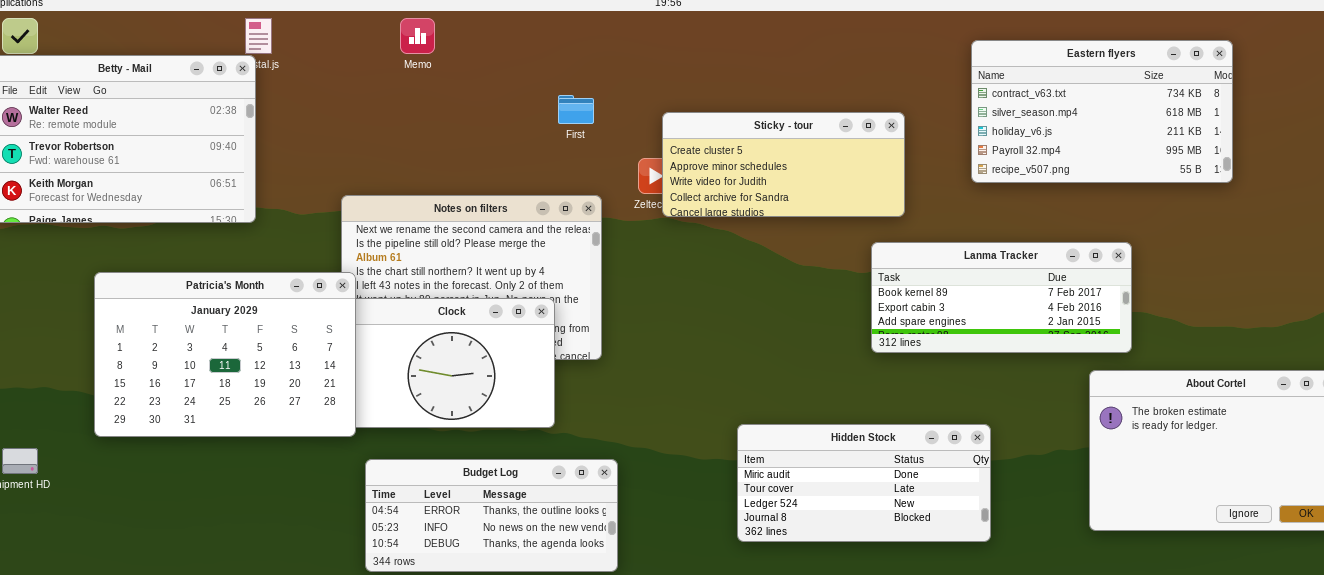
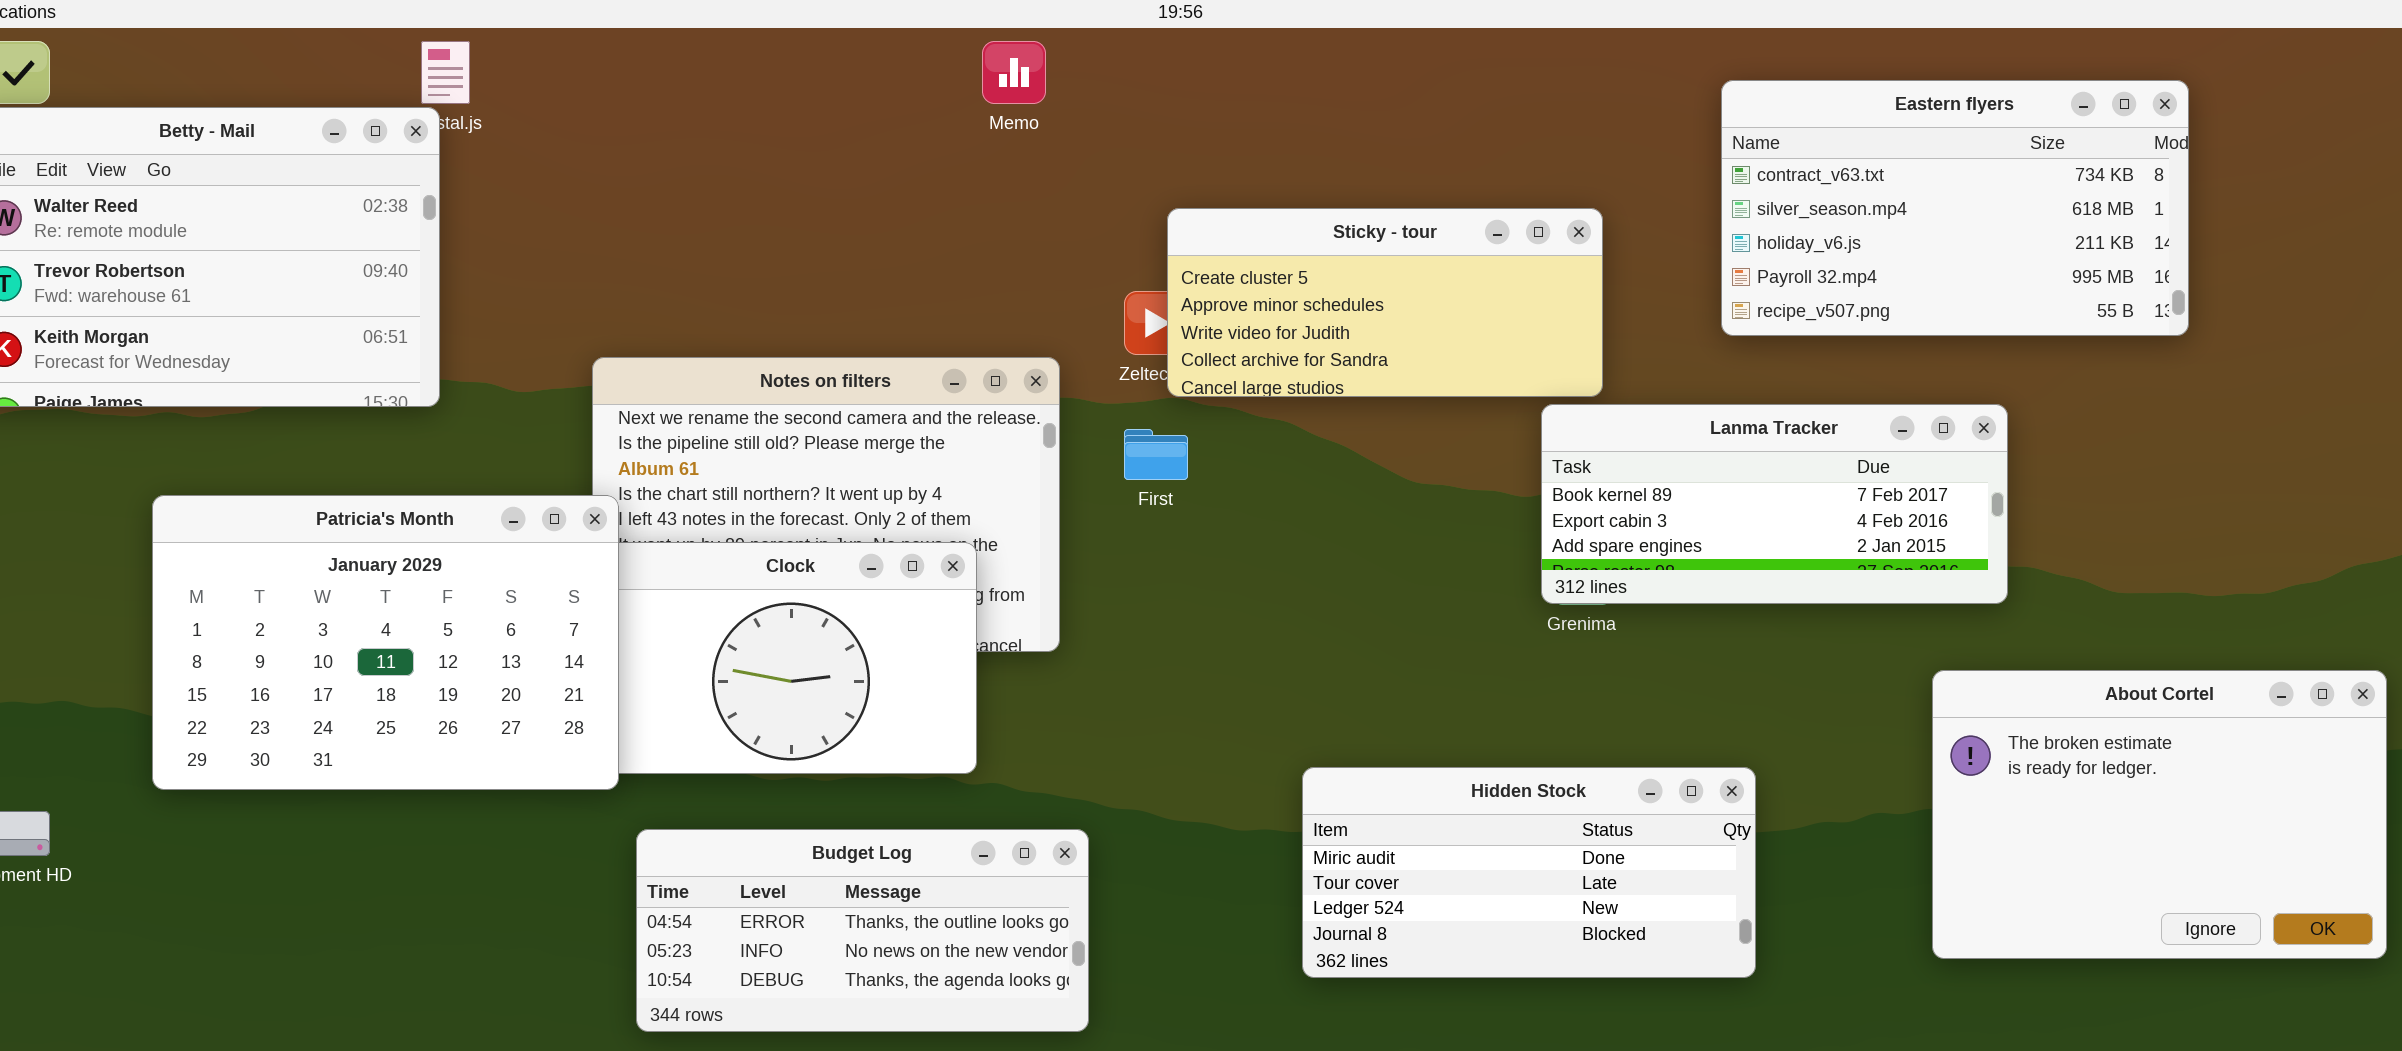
Memo: [400,18,435,54] -> [982,41,1046,104], moved
First: [558,95,594,124] -> [1124,429,1188,480], moved
Lanma Tracker: [871,242,1132,353] -> [1541,404,2008,604], moved

